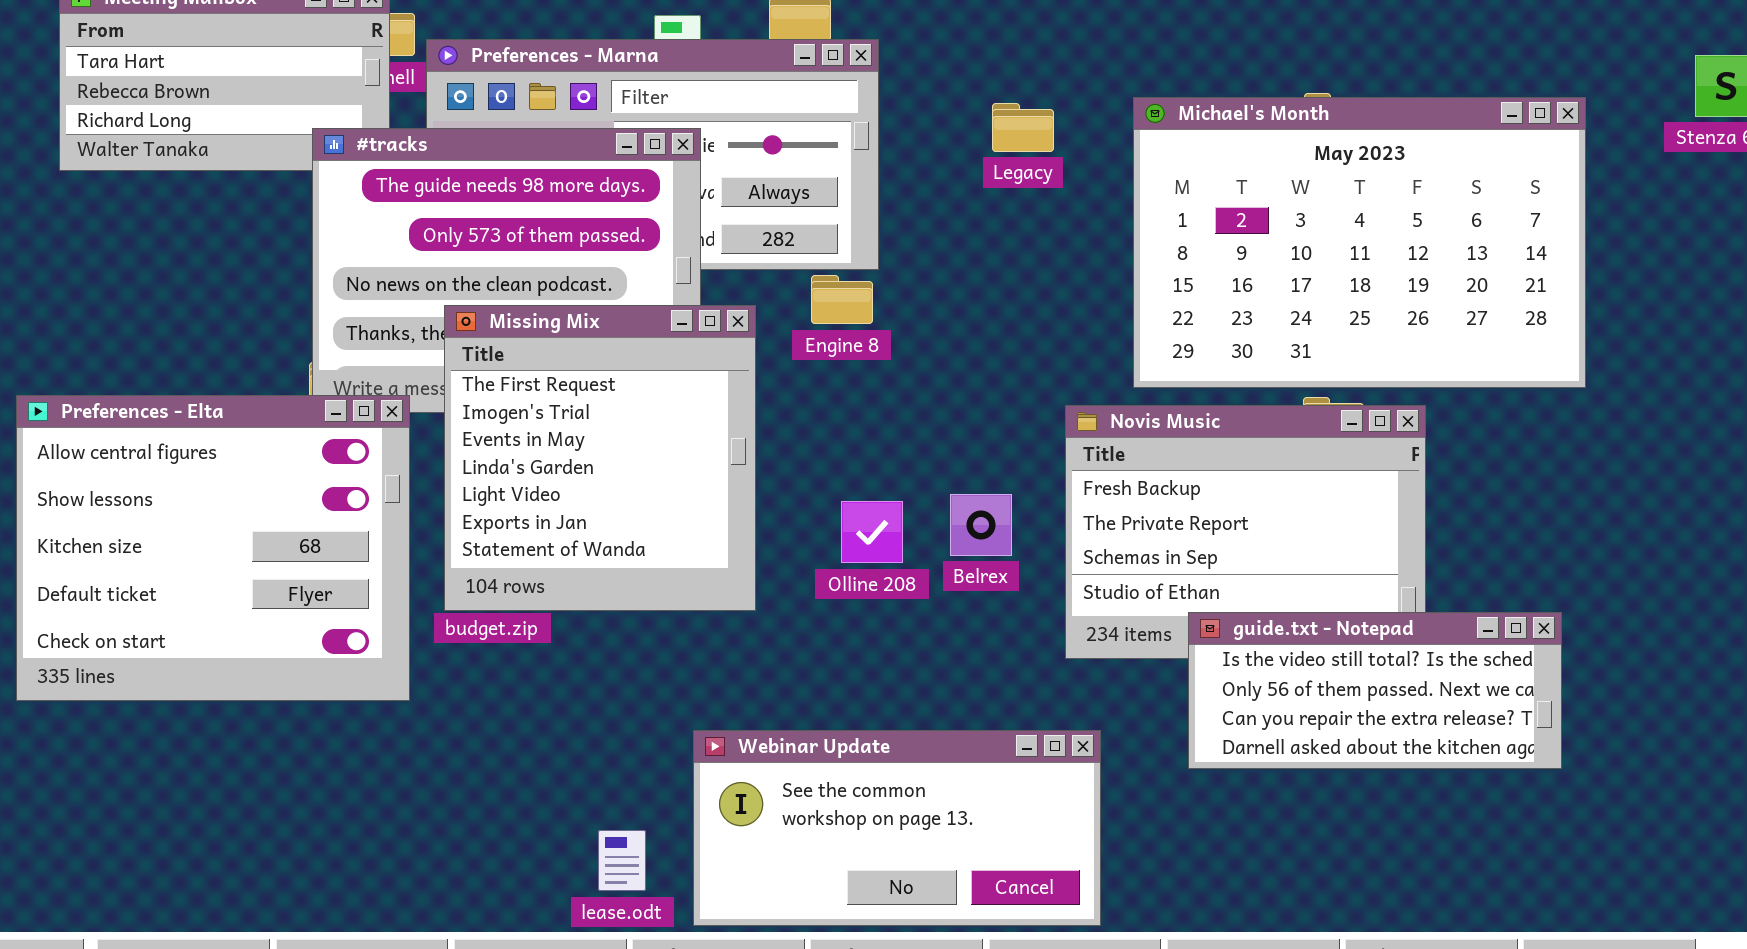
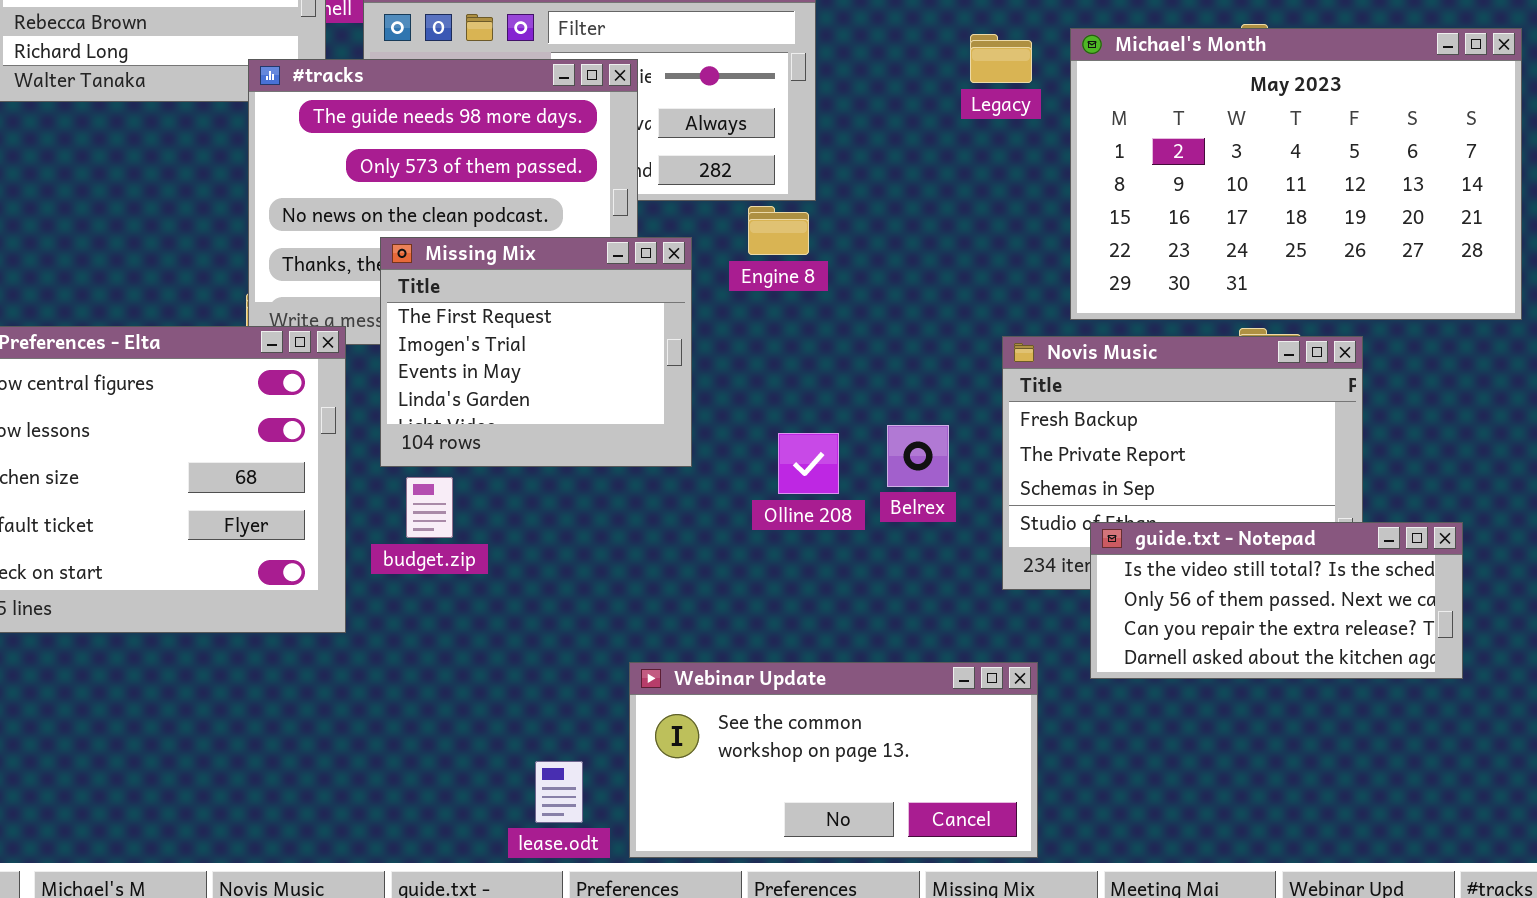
Legacy: [992,103,1054,152] -> [970,34,1032,83], moved
Missing Mix: [444,305,756,611] -> [380,237,692,467], resized
guide.txt - Notepad: [1188,612,1562,769] -> [1090,522,1463,679], moved

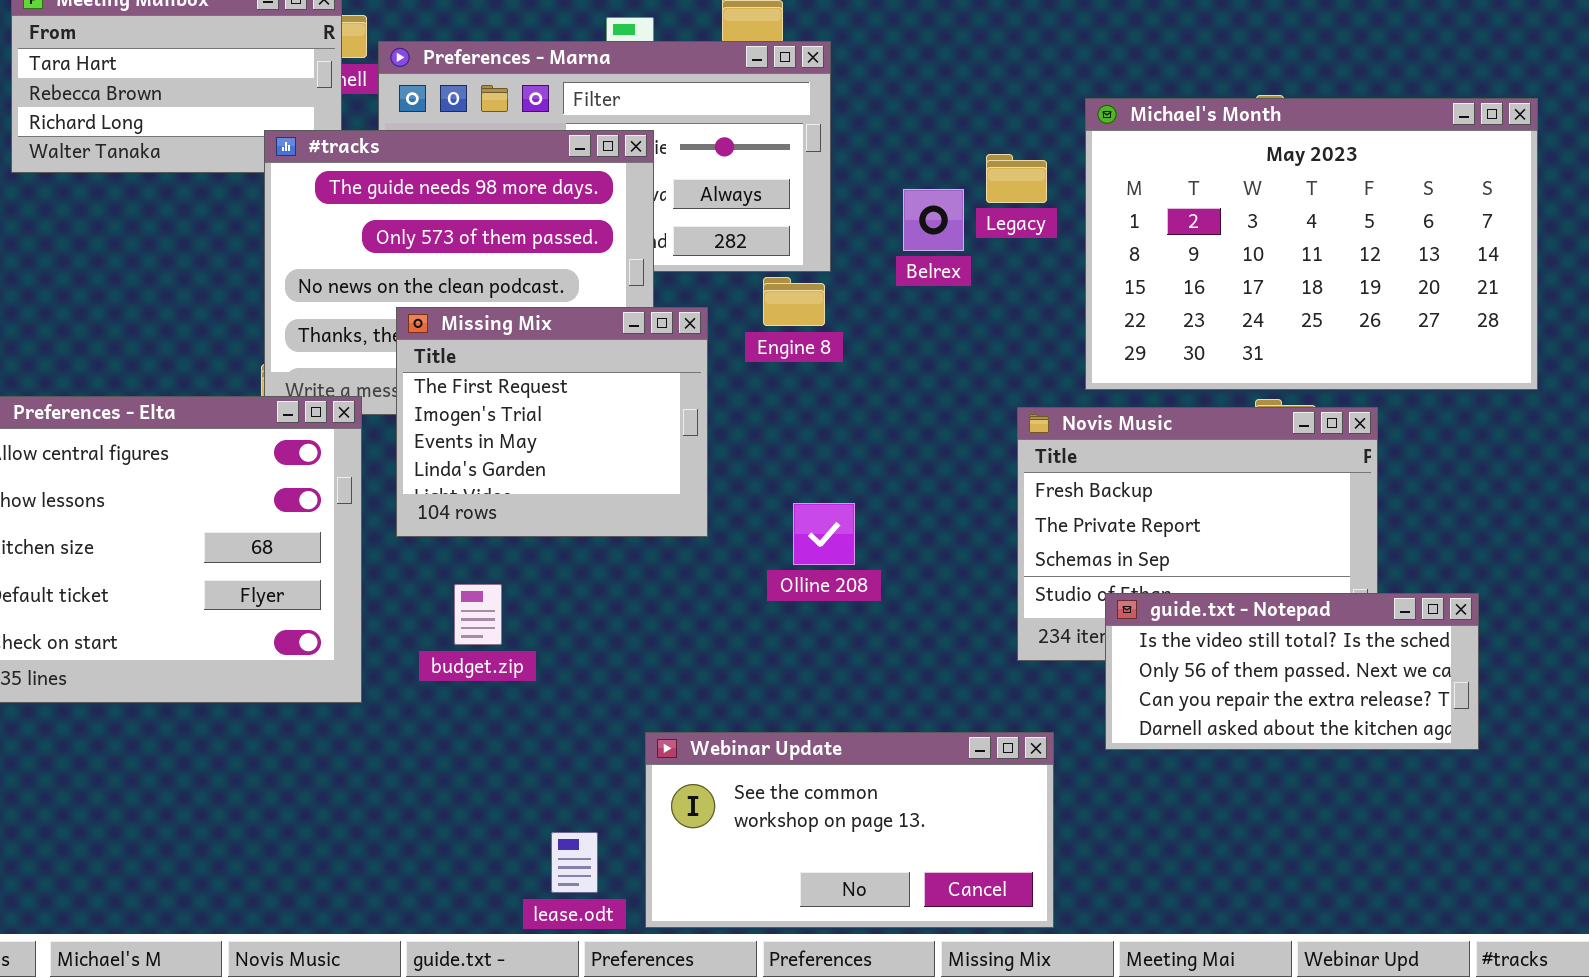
Legacy: [970,34,1032,83] -> [986,154,1047,203], moved
Belrex: [887,425,949,487] -> [903,189,964,251], moved
budget.zip: [406,477,453,538] -> [454,584,502,645], moved

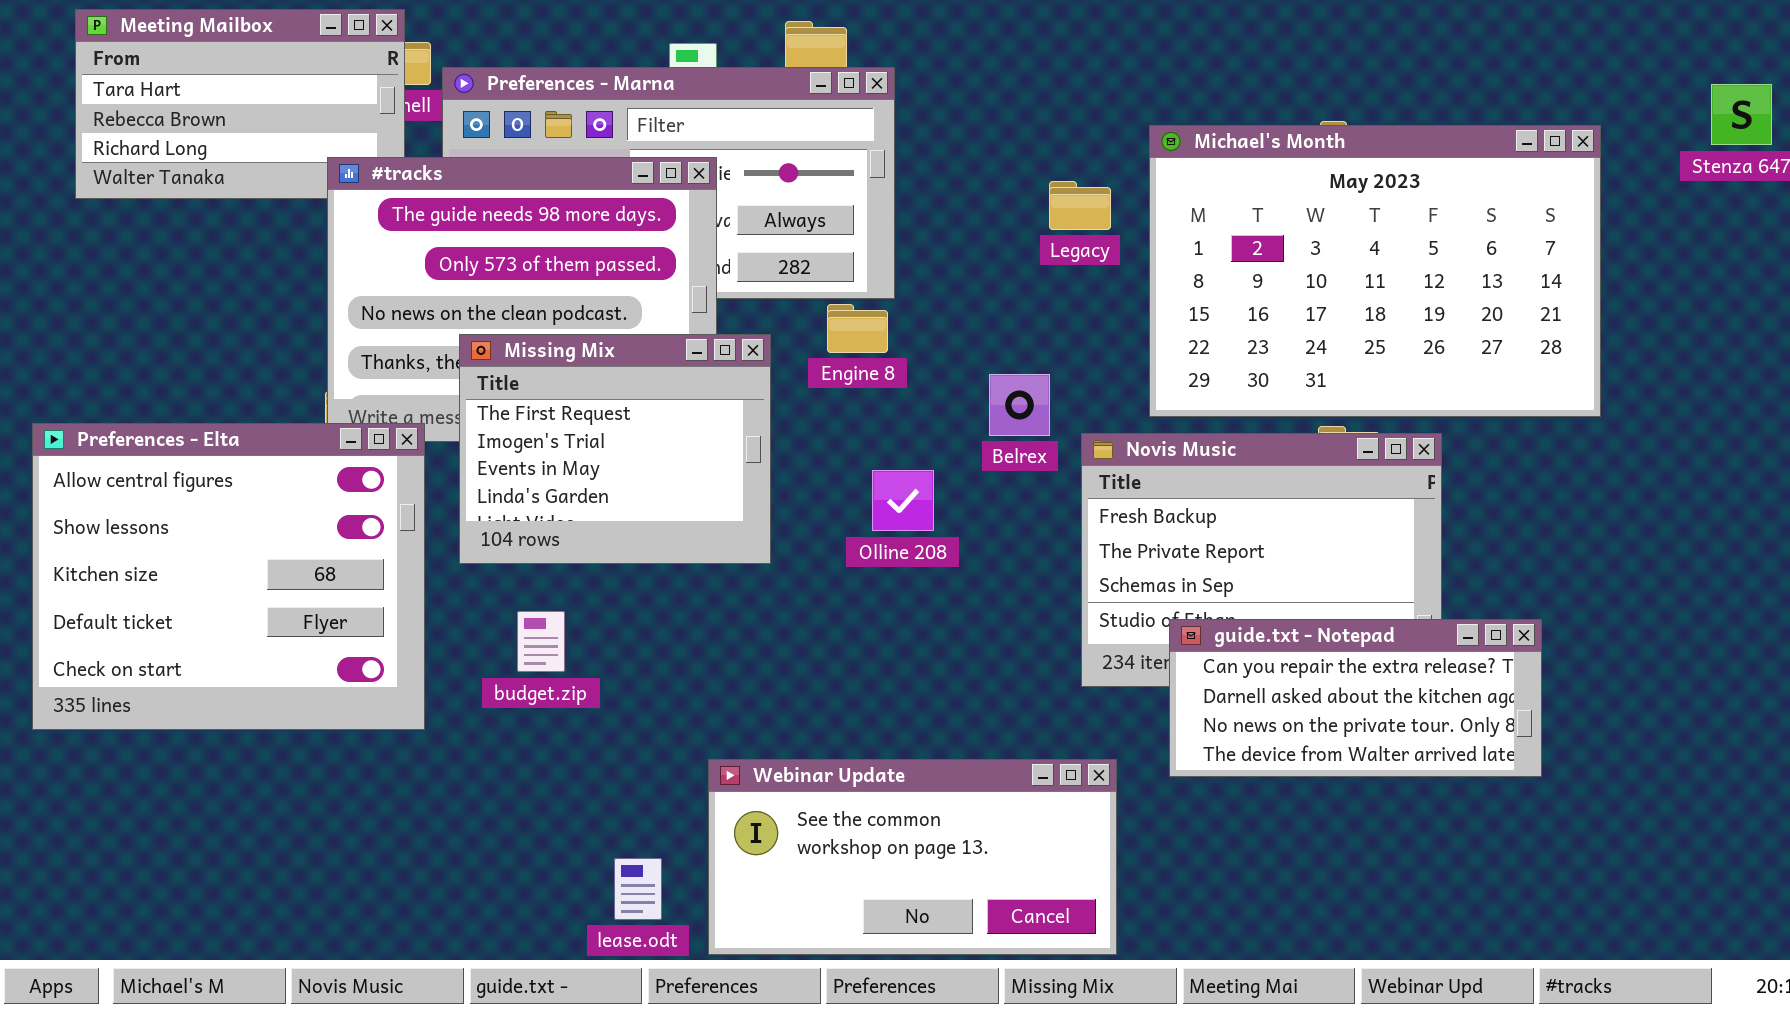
Belrex: [903,189,964,251] -> [989,374,1050,436], moved
Olline 208: [793,503,855,565] -> [872,470,934,531], moved
guide.txt - Notepad: [1105,593,1479,750] -> [1169,619,1542,777], scrolled down 2 rows

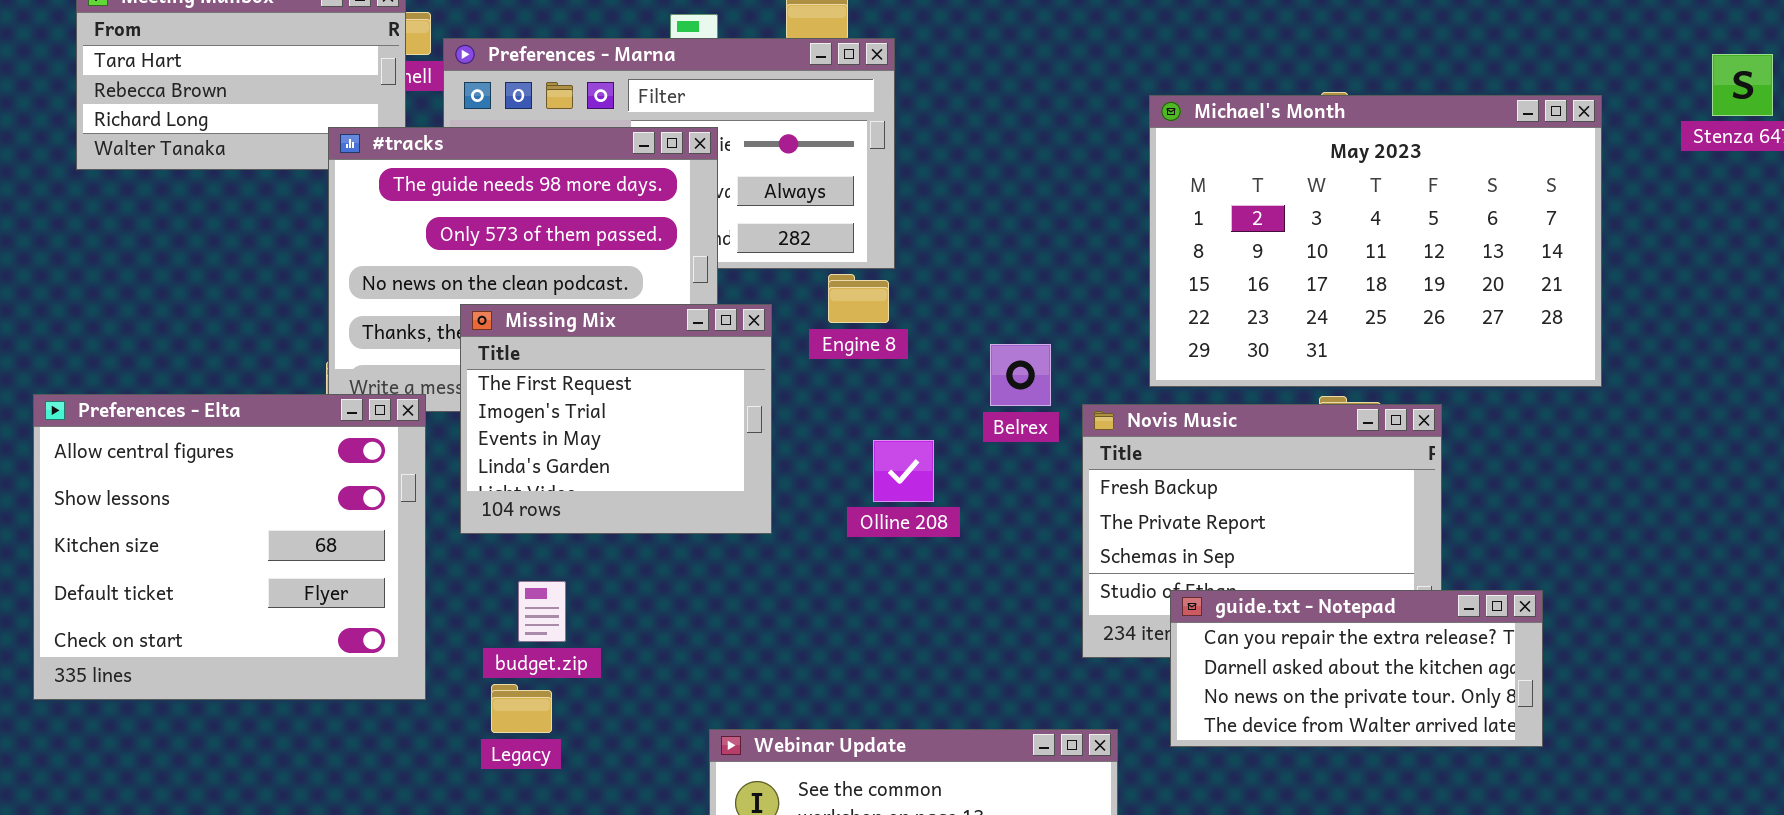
Legacy: [1049,181,1111,230] -> [491,684,552,733], moved

